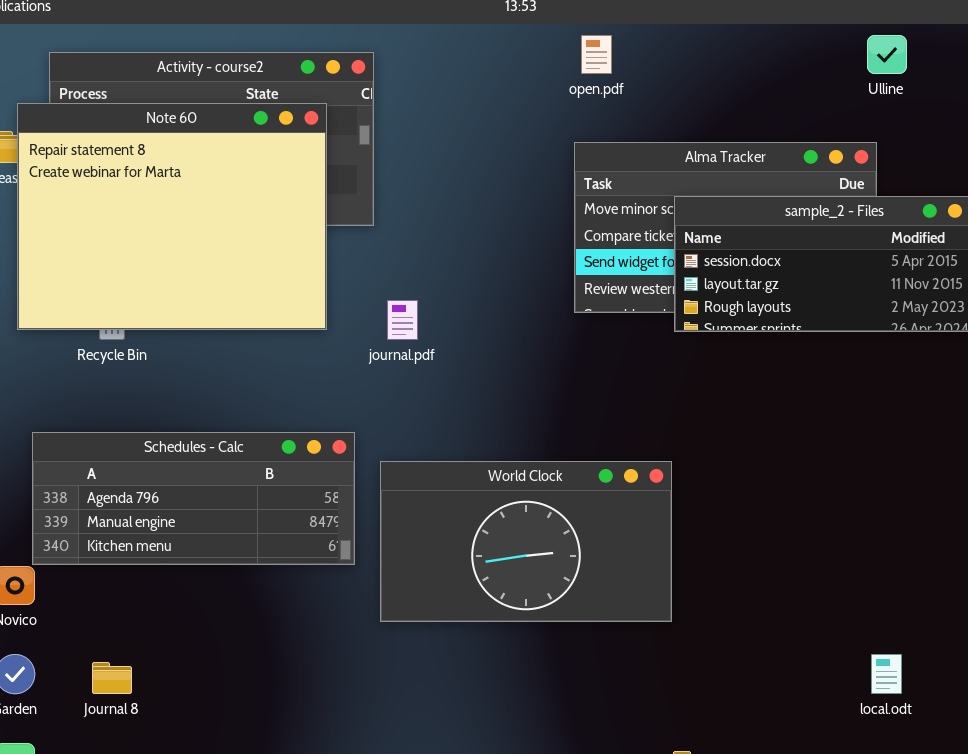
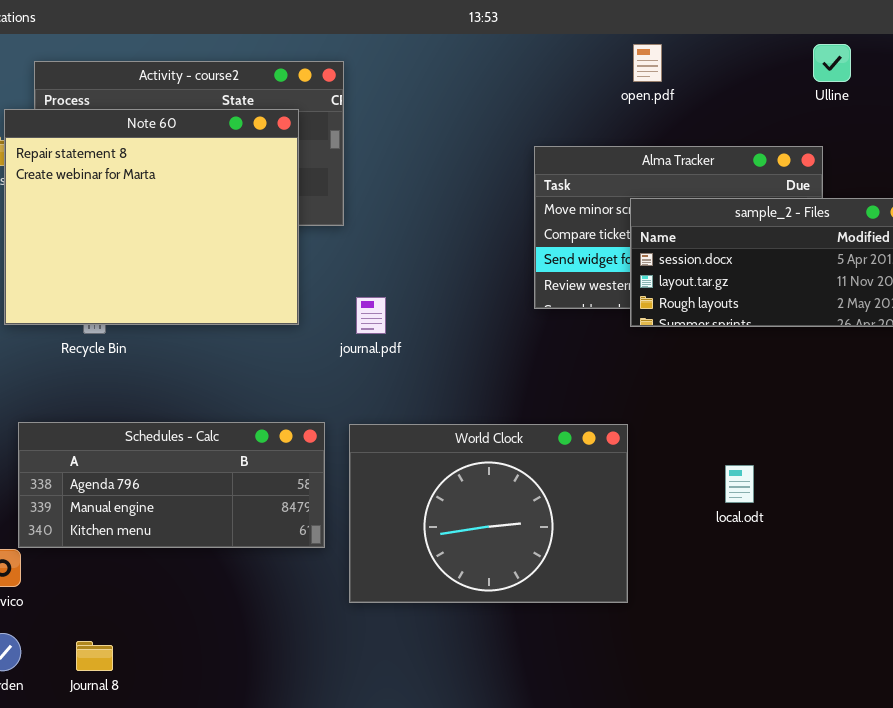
open.pdf: [581,35,612,74] -> [633,44,662,82], moved
World Clock: [380,461,672,622] -> [349,424,628,603], resized
local.odt: [871,654,902,694] -> [725,465,754,503], moved

